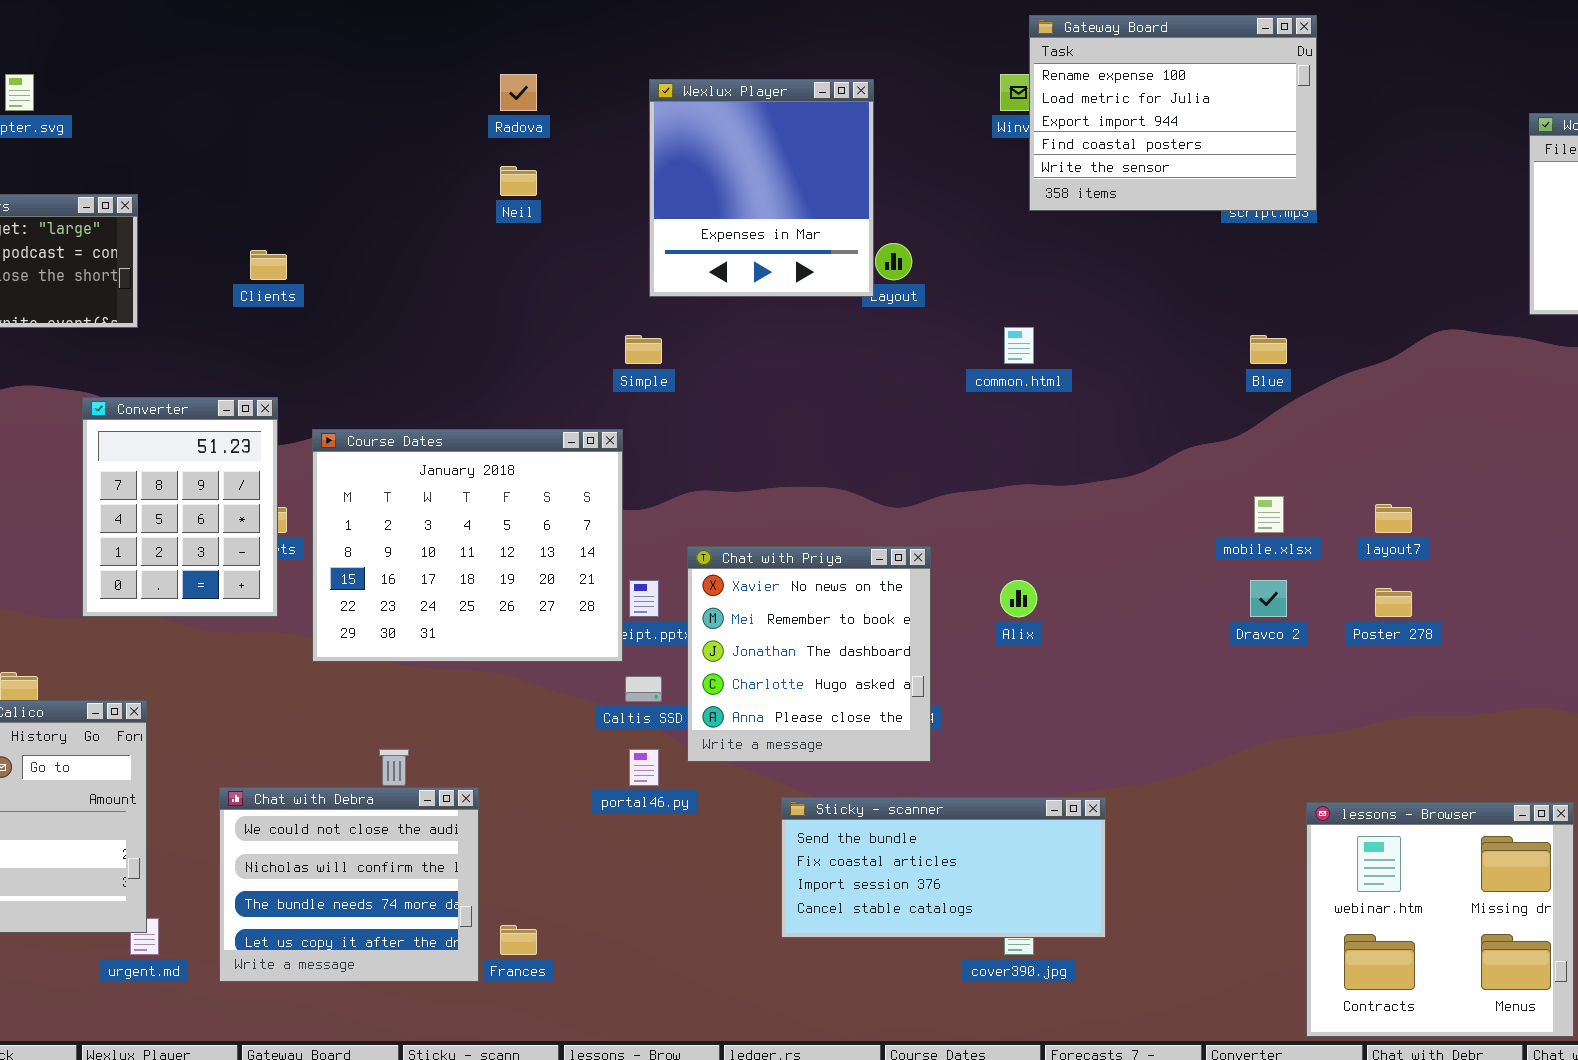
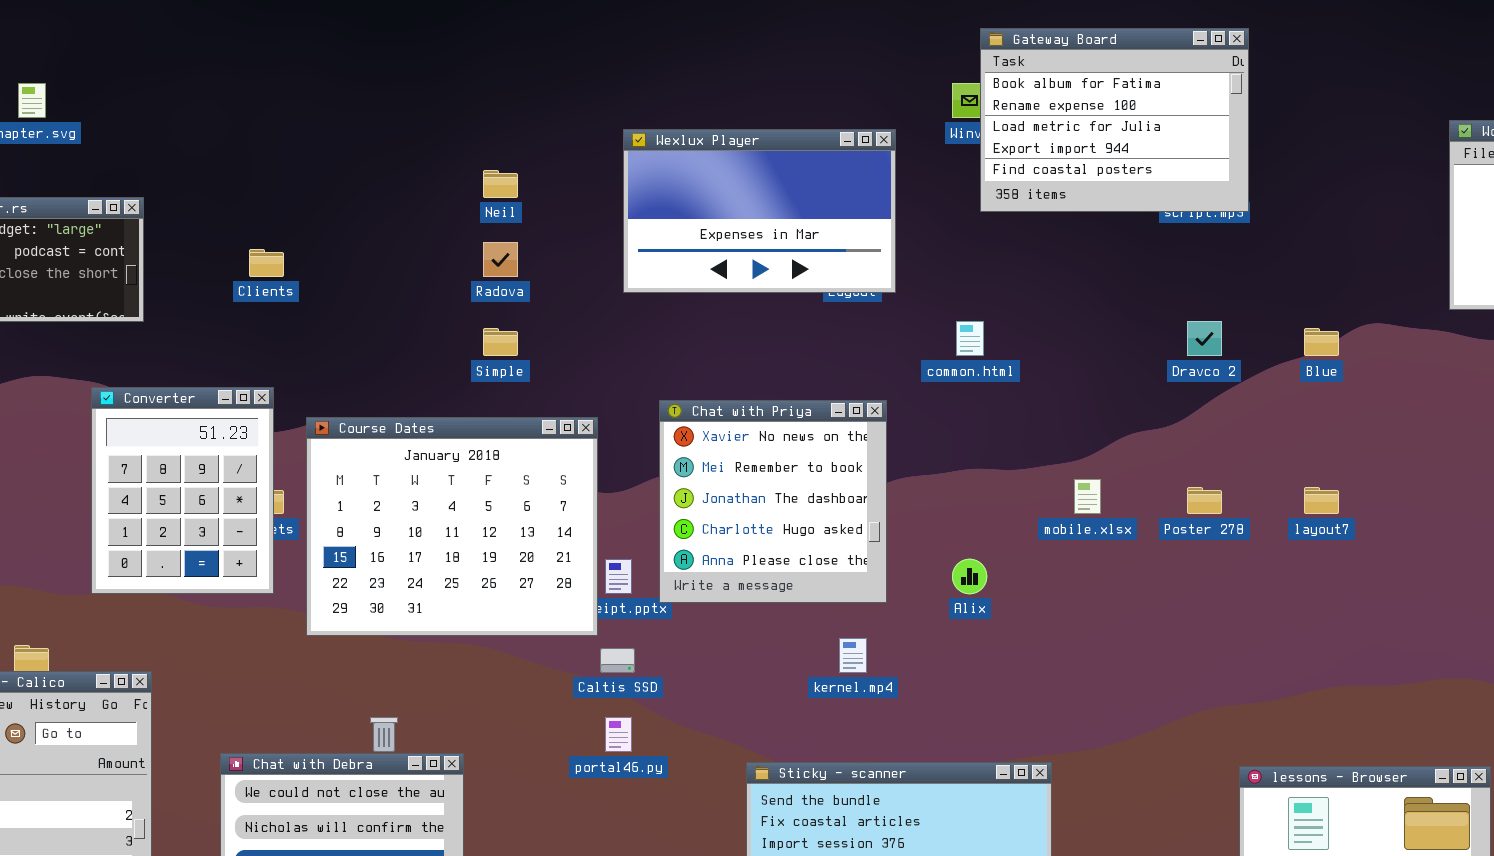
Gateway Board: [1029,15,1317,211] -> [980,28,1249,212], scrolled up 1 row
Radova: [500,74,537,111] -> [483,242,518,277], moved
Wexlux Player: [649,79,874,297] -> [623,129,896,293], resized
Simple: [625,335,662,364] -> [483,328,518,356], moved
Blue: [1250,335,1287,364] -> [1304,328,1339,356], moved
mobile.xlsx: [1254,496,1284,533] -> [1074,479,1101,514], moved
Chat with Priya: [687,546,931,762] -> [659,400,887,603], moved
Dravco 2: [1250,580,1287,617] -> [1187,321,1222,356], moved
Poster 278: [1375,588,1412,617] -> [1187,487,1222,514], moved

